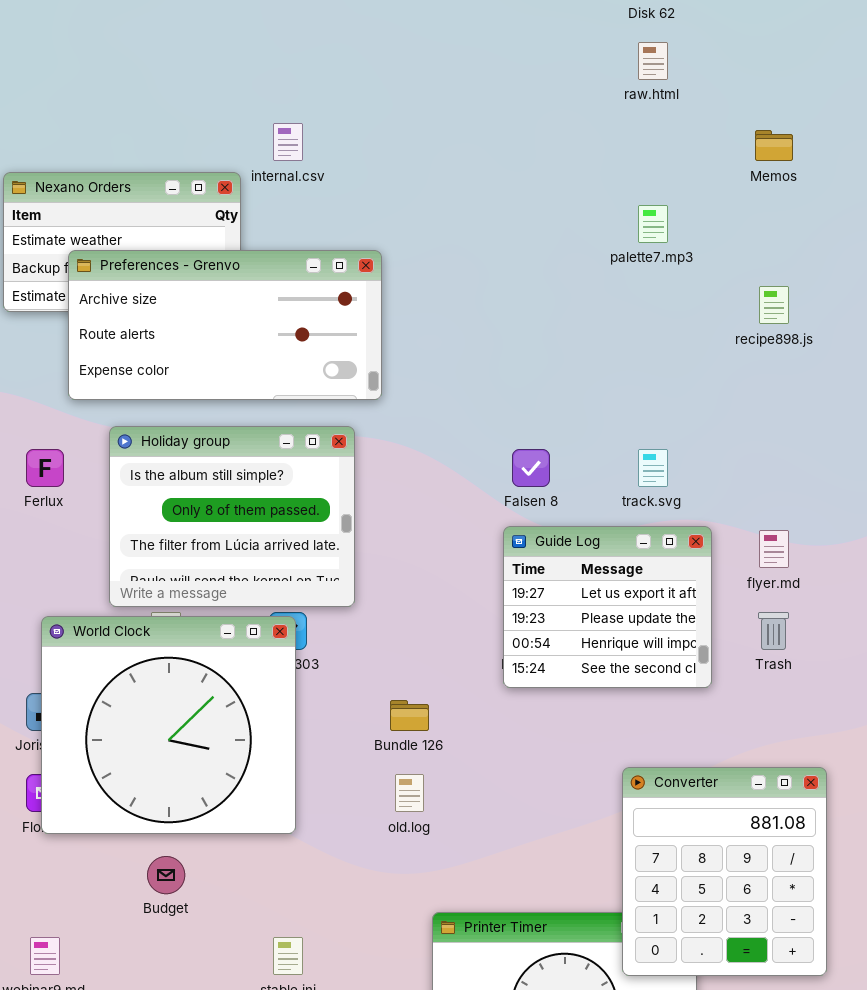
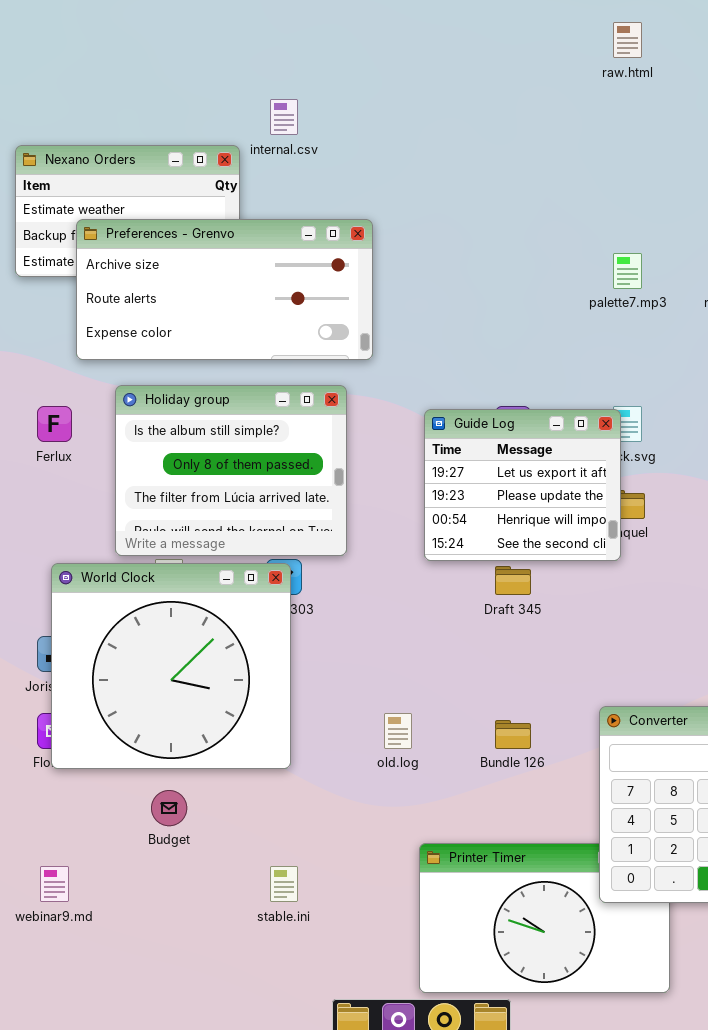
palette7.mp3: [638,205,668,243] -> [613,253,642,289], moved
Guide Log: [503,526,712,688] -> [424,409,621,561], moved
Bundle 126: [390,700,429,731] -> [495,720,531,749], moved

